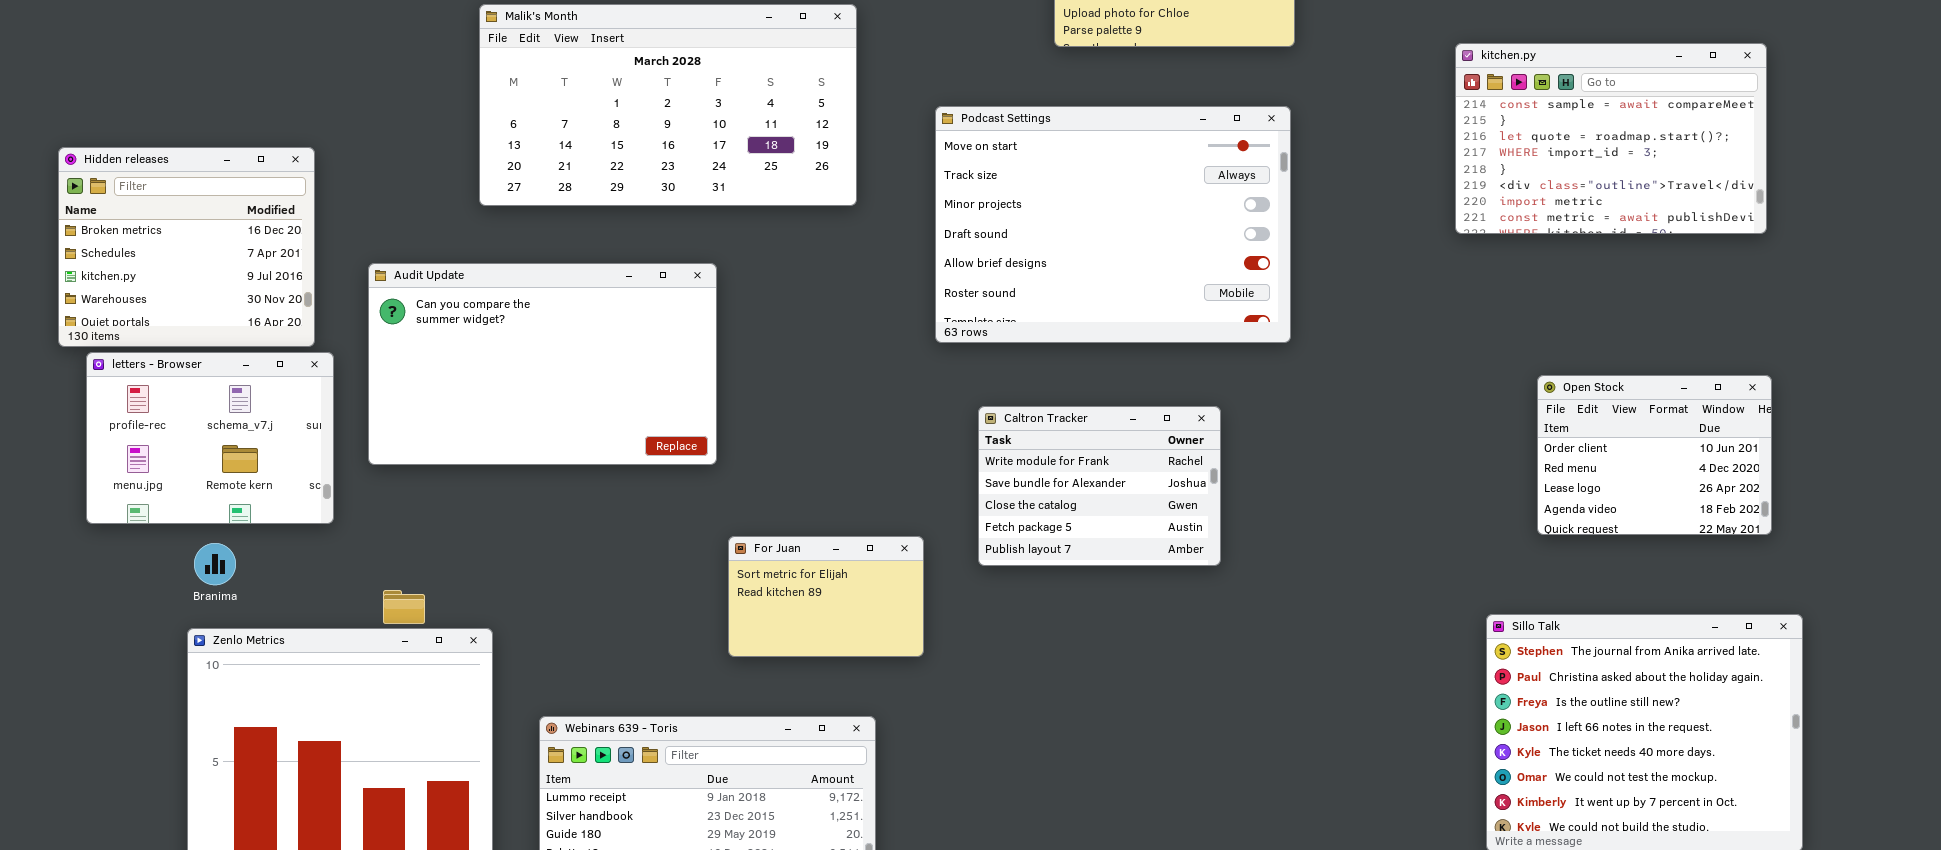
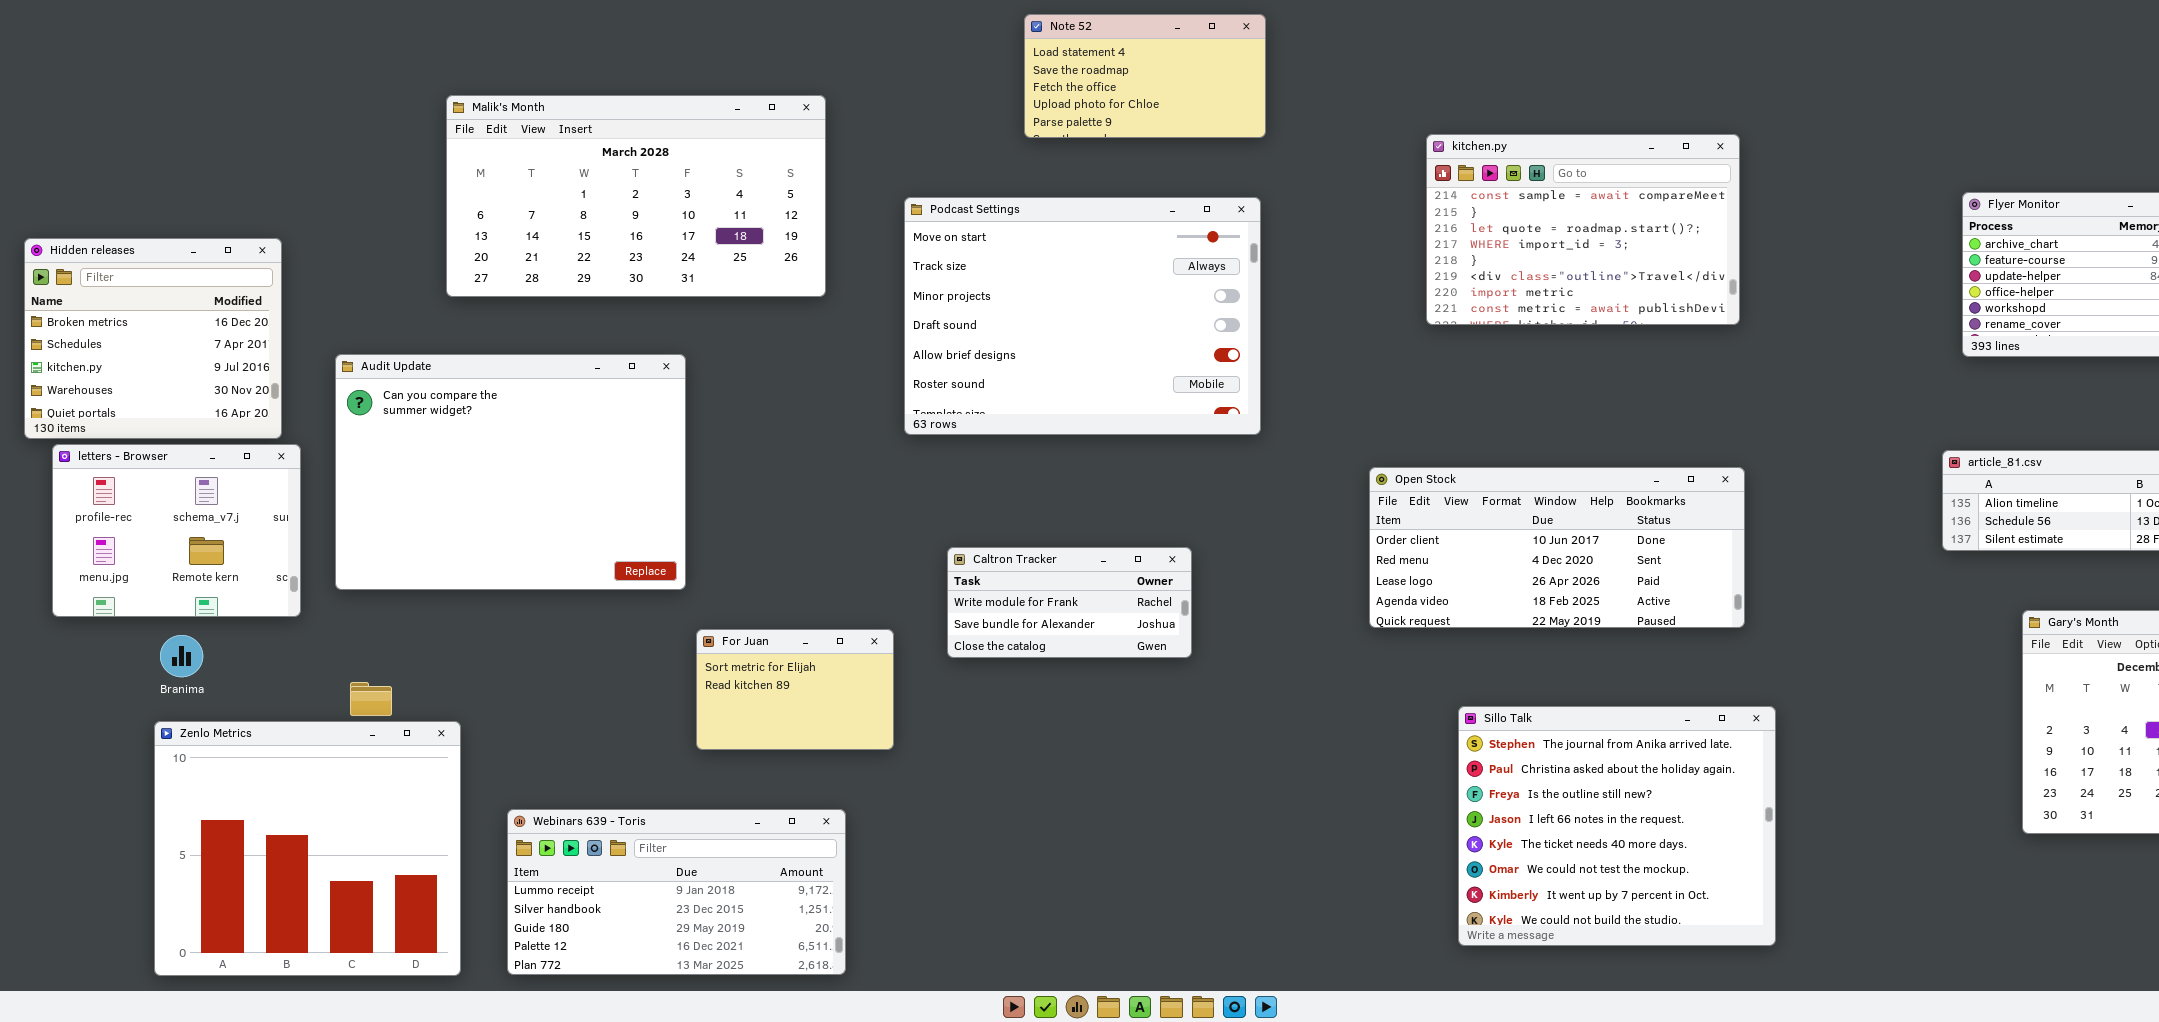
Audit Update: [368,263,717,465] -> [335,354,686,590], resized
Open Stock: [1537,375,1772,535] -> [1369,467,1745,628], resized
Caltron Tracker: [978,406,1221,566] -> [947,547,1192,658], resized

